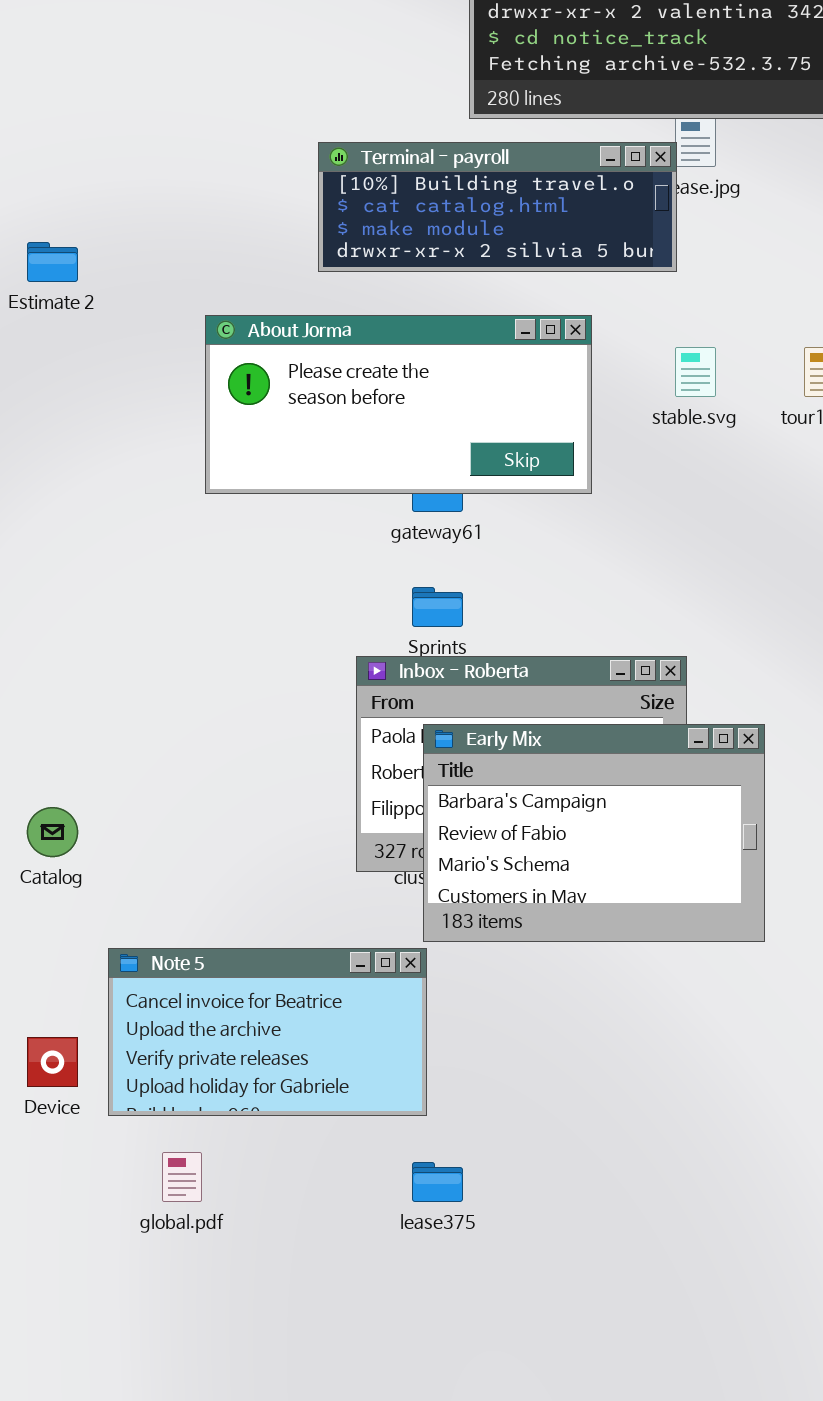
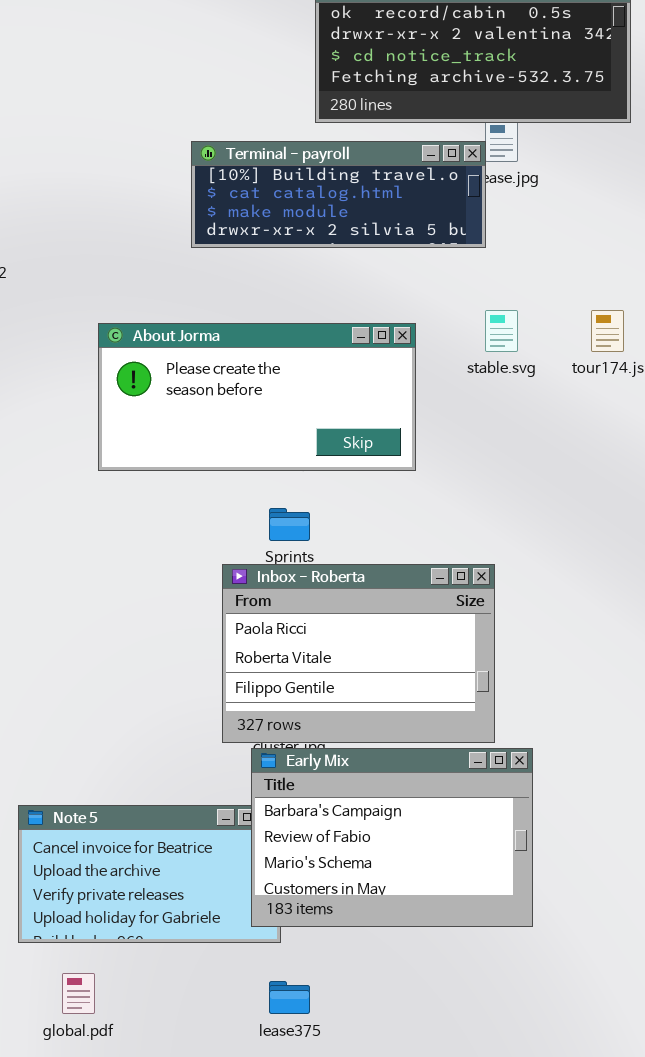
About Jorma: [205,315,592,494] -> [98,323,416,471], moved
Early Mix: [423,724,765,942] -> [251,748,533,927], moved

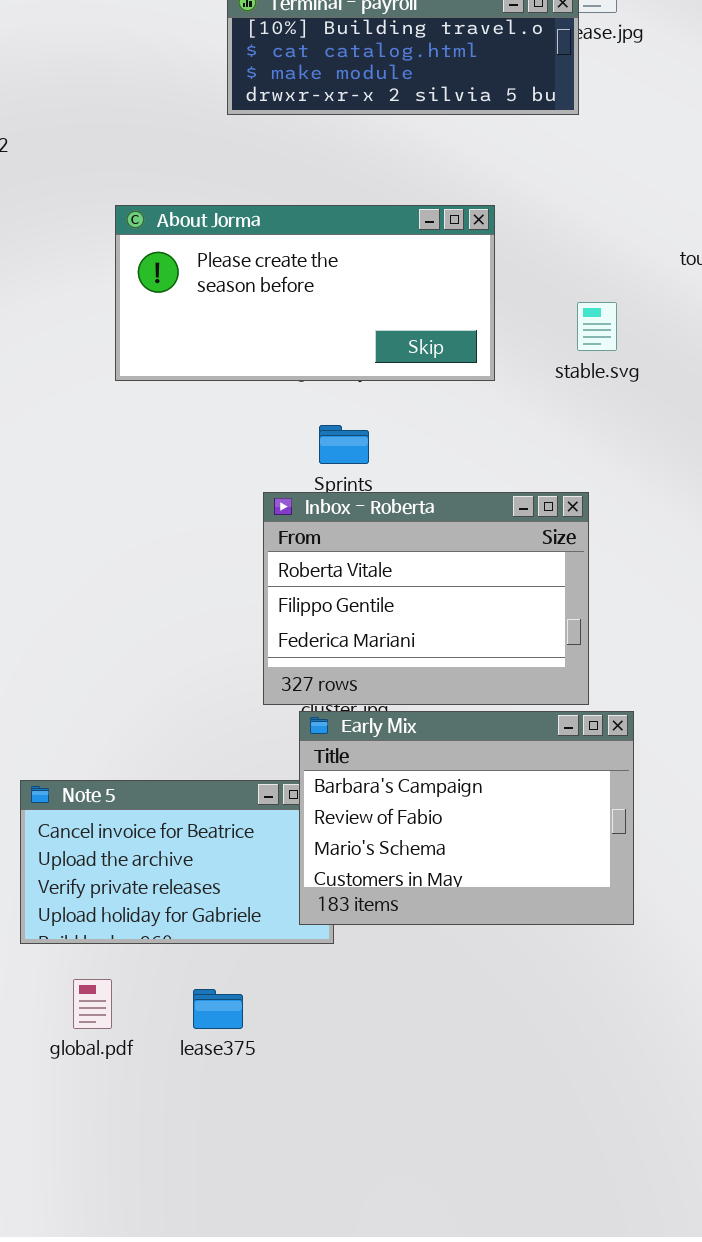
stable.svg: [485,310,518,352] -> [577,302,617,351], moved
Inbox - Roberta: [222,564,495,743] -> [263,492,589,705], scrolled down 1 row
lease375: [269,981,310,1014] -> [193,989,243,1029], moved

